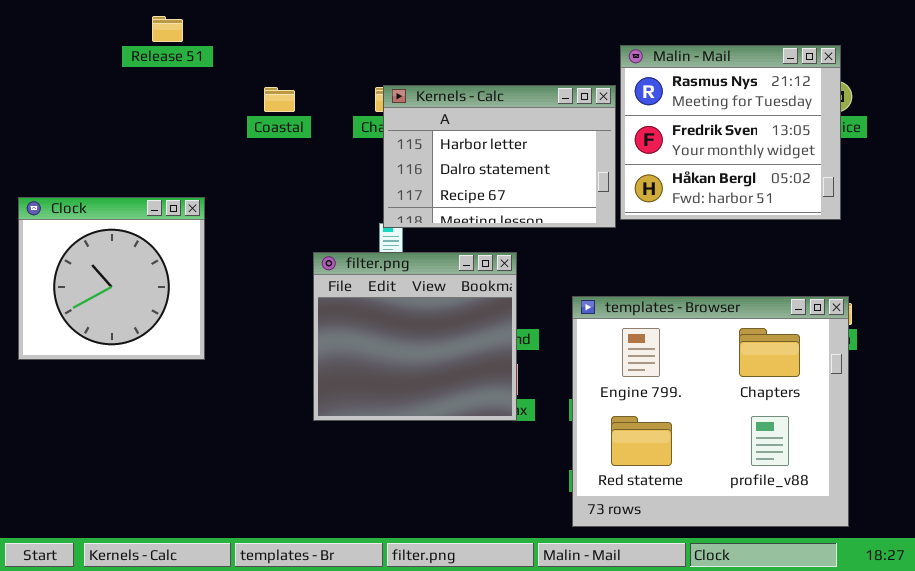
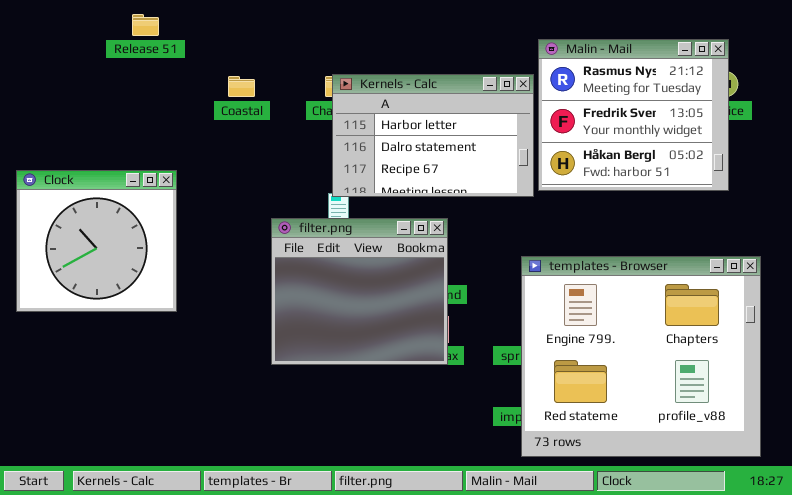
templates - Browser: [572,296,849,527] -> [521,256,761,457], moved

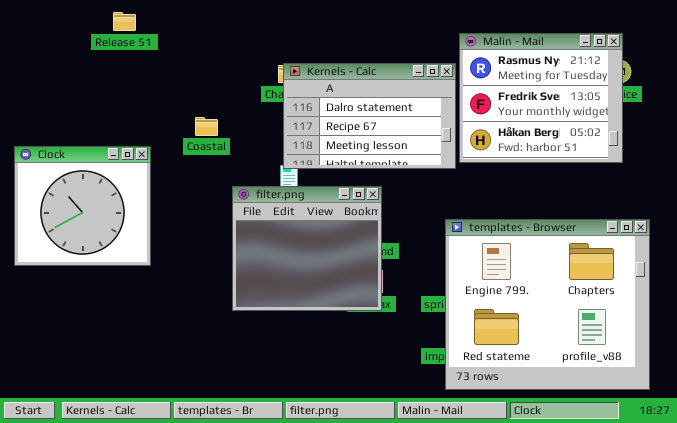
Kernels - Calc: [332,74,534,197] -> [283,63,456,169], scrolled down 1 row
Coastal: [228,76,255,97] -> [195,117,218,136], moved

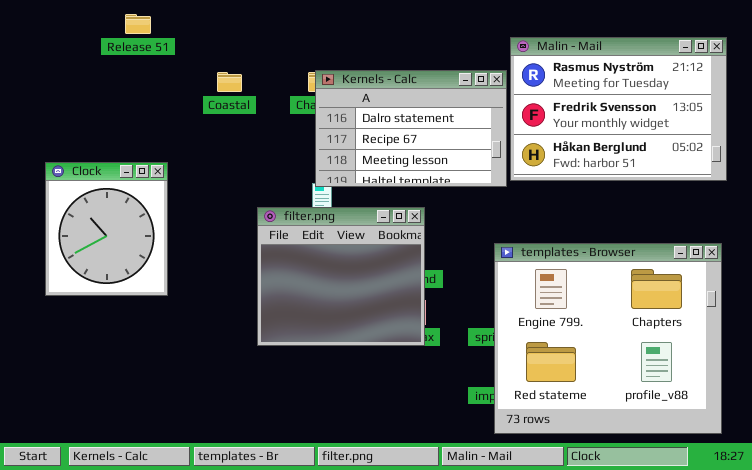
Malin - Mail: [459,33,623,163] -> [510,37,727,181], resized
Coastal: [195,117,218,136] -> [217,72,242,92], moved
Clock: [14,146,151,266] -> [45,162,168,296], resized

